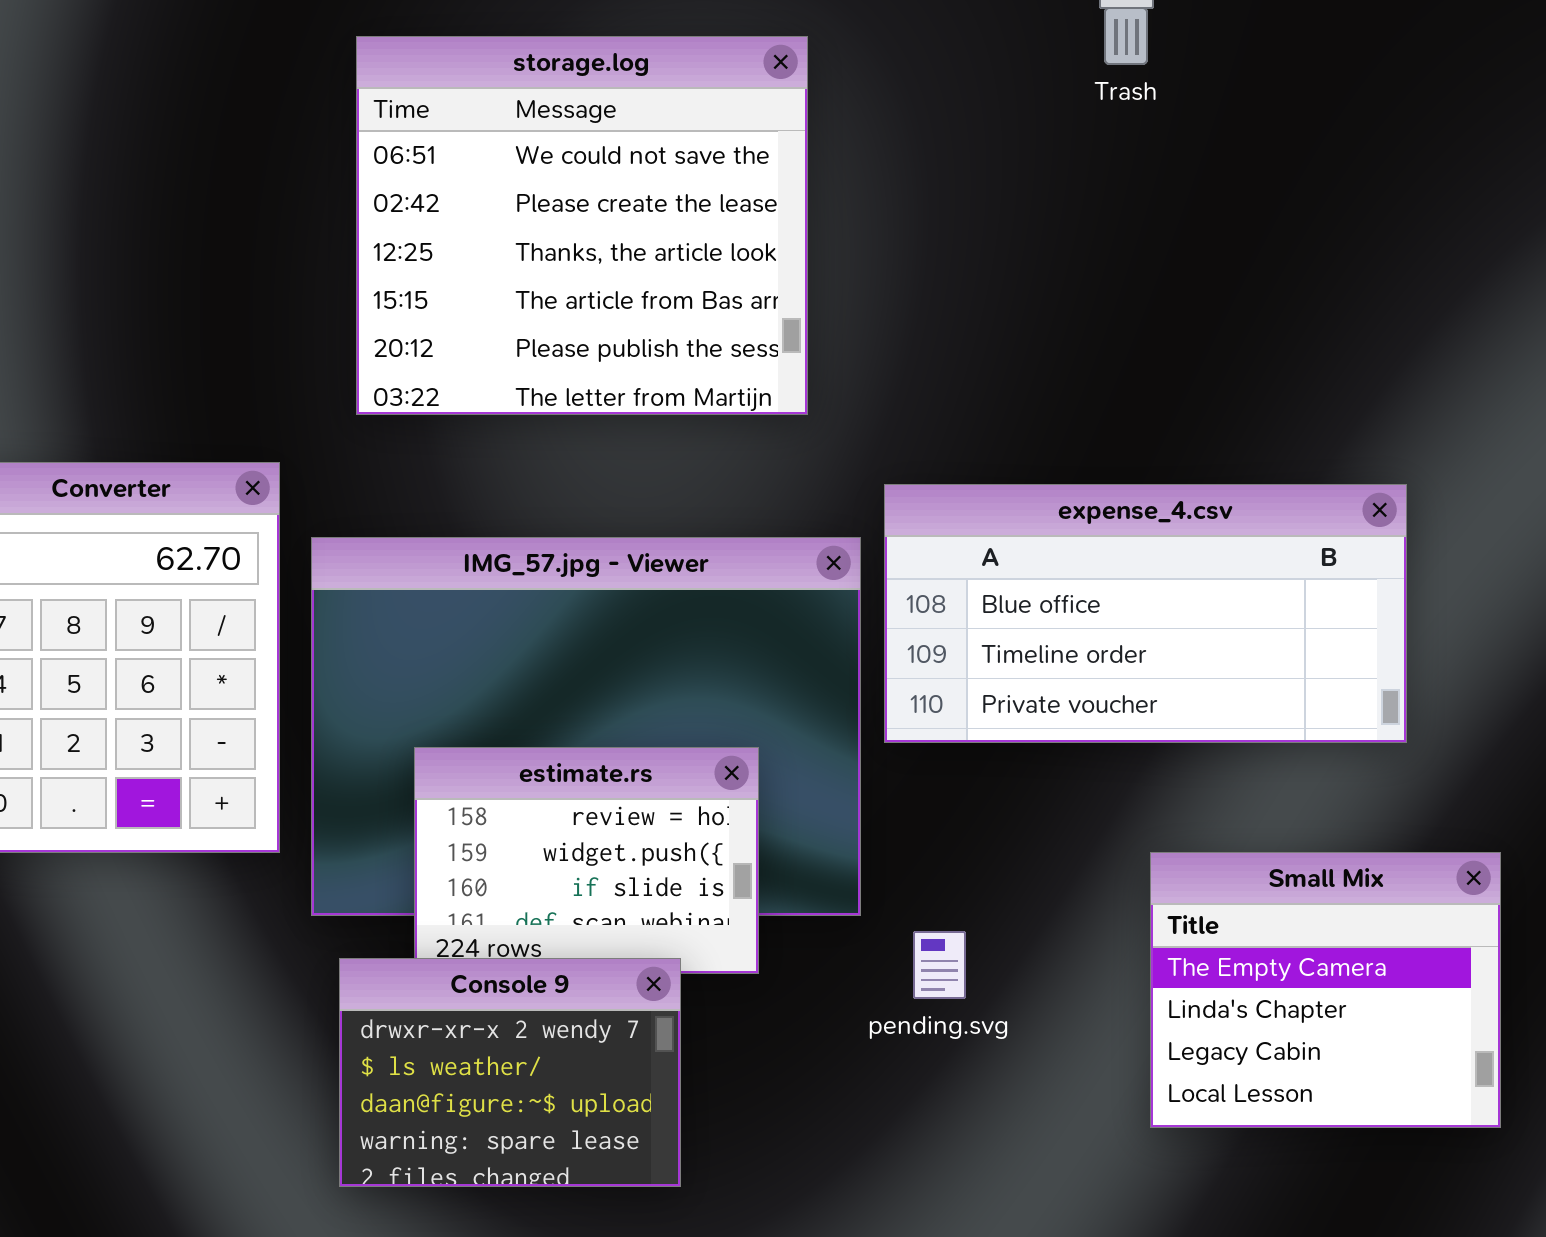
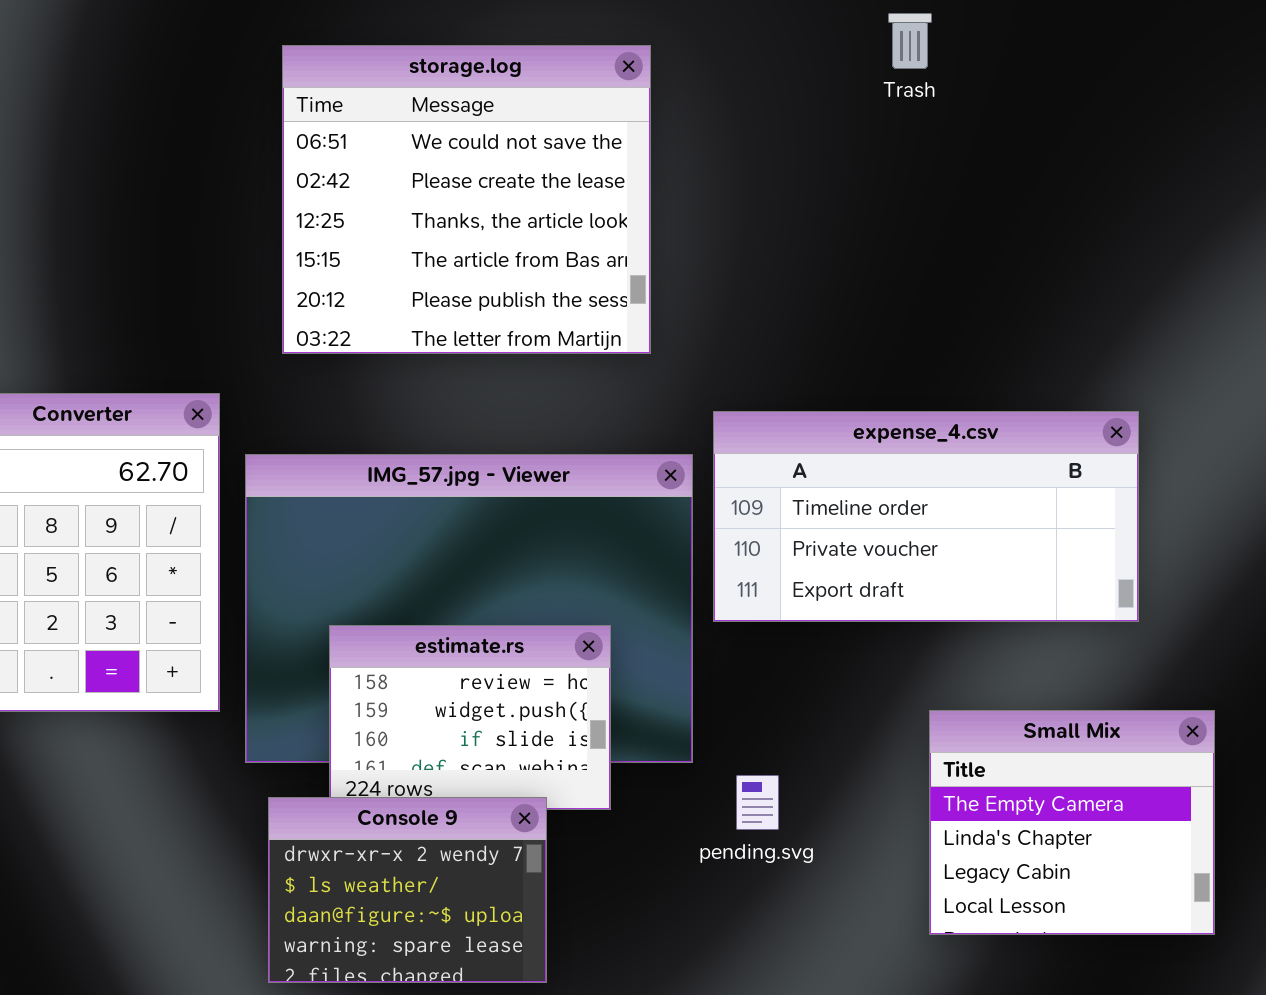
expense_4.csv: [884,484,1407,743] -> [713,411,1139,622], scrolled down 1 row

